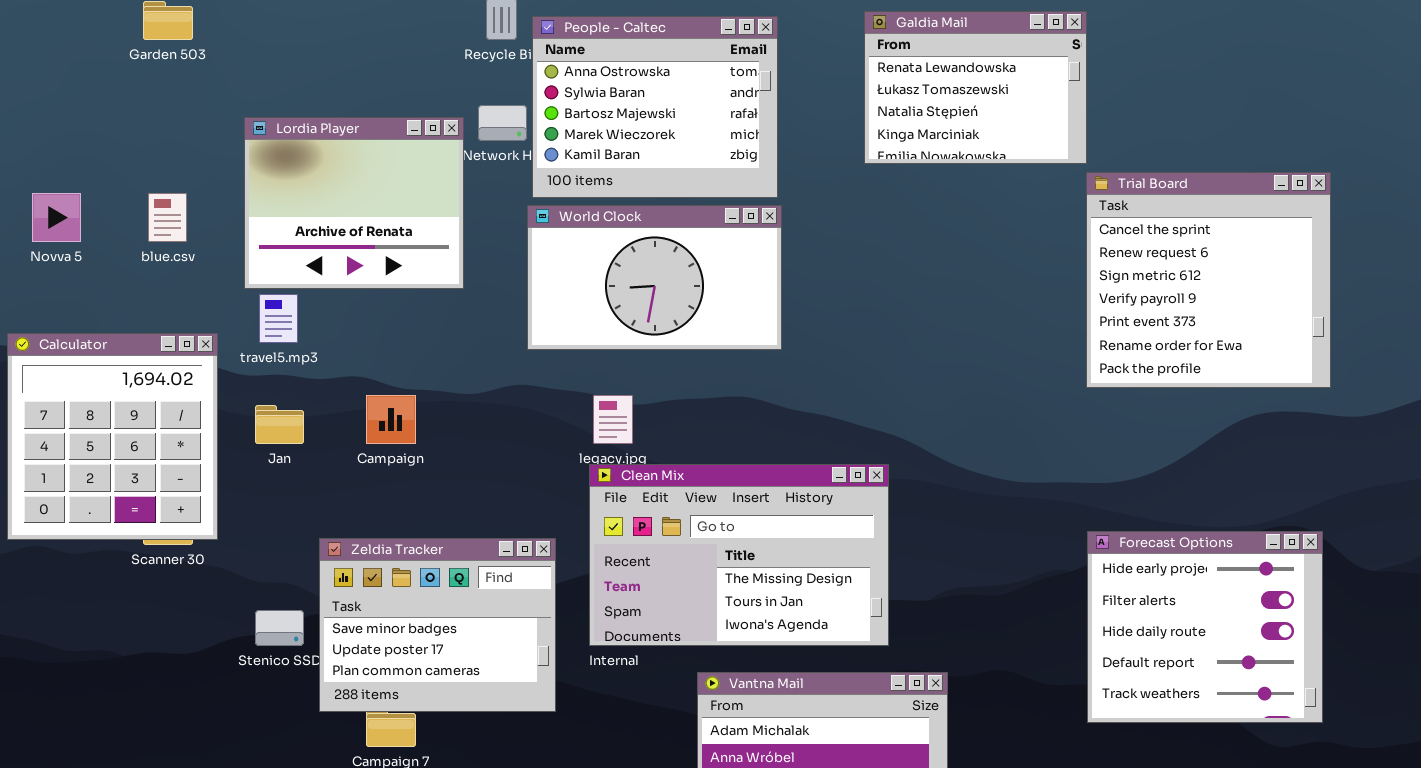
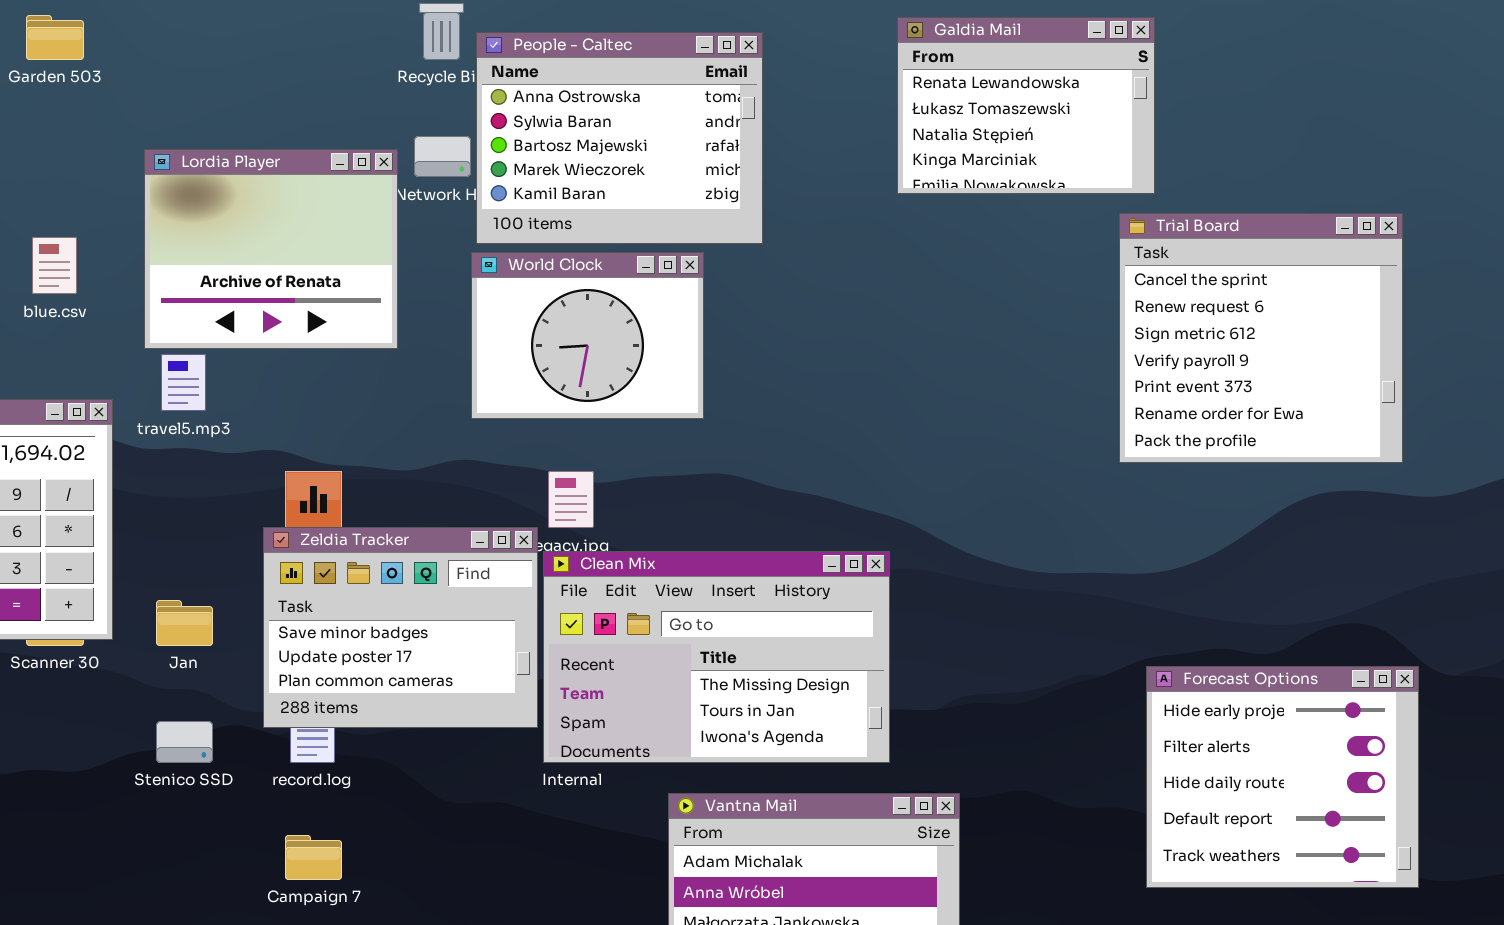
Galdia Mail: [864,11,1087,164] -> [897,17,1155,194], moved
World Clock: [527,205,782,350] -> [471,252,704,419], resized
Jan: [255,405,304,444] -> [156,600,213,646], moved
Forecast Options: [1087,531,1323,723] -> [1146,666,1419,888], moved
Zeldia Tracker: [319,538,556,712] -> [263,527,538,728], moved

